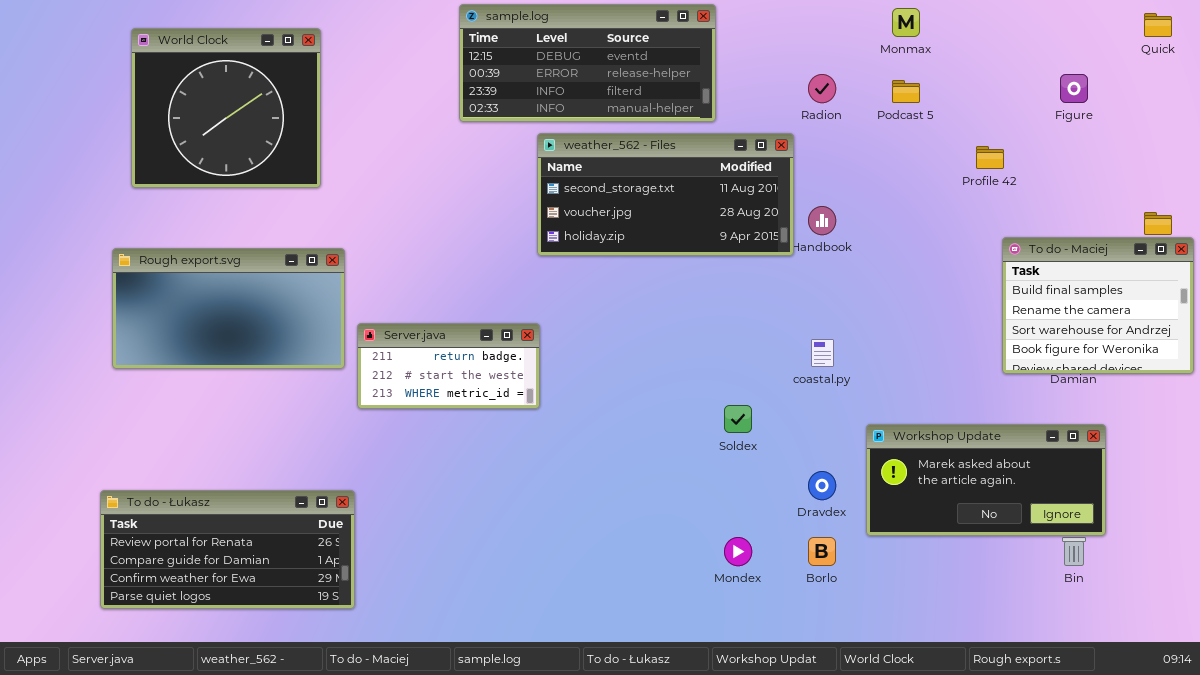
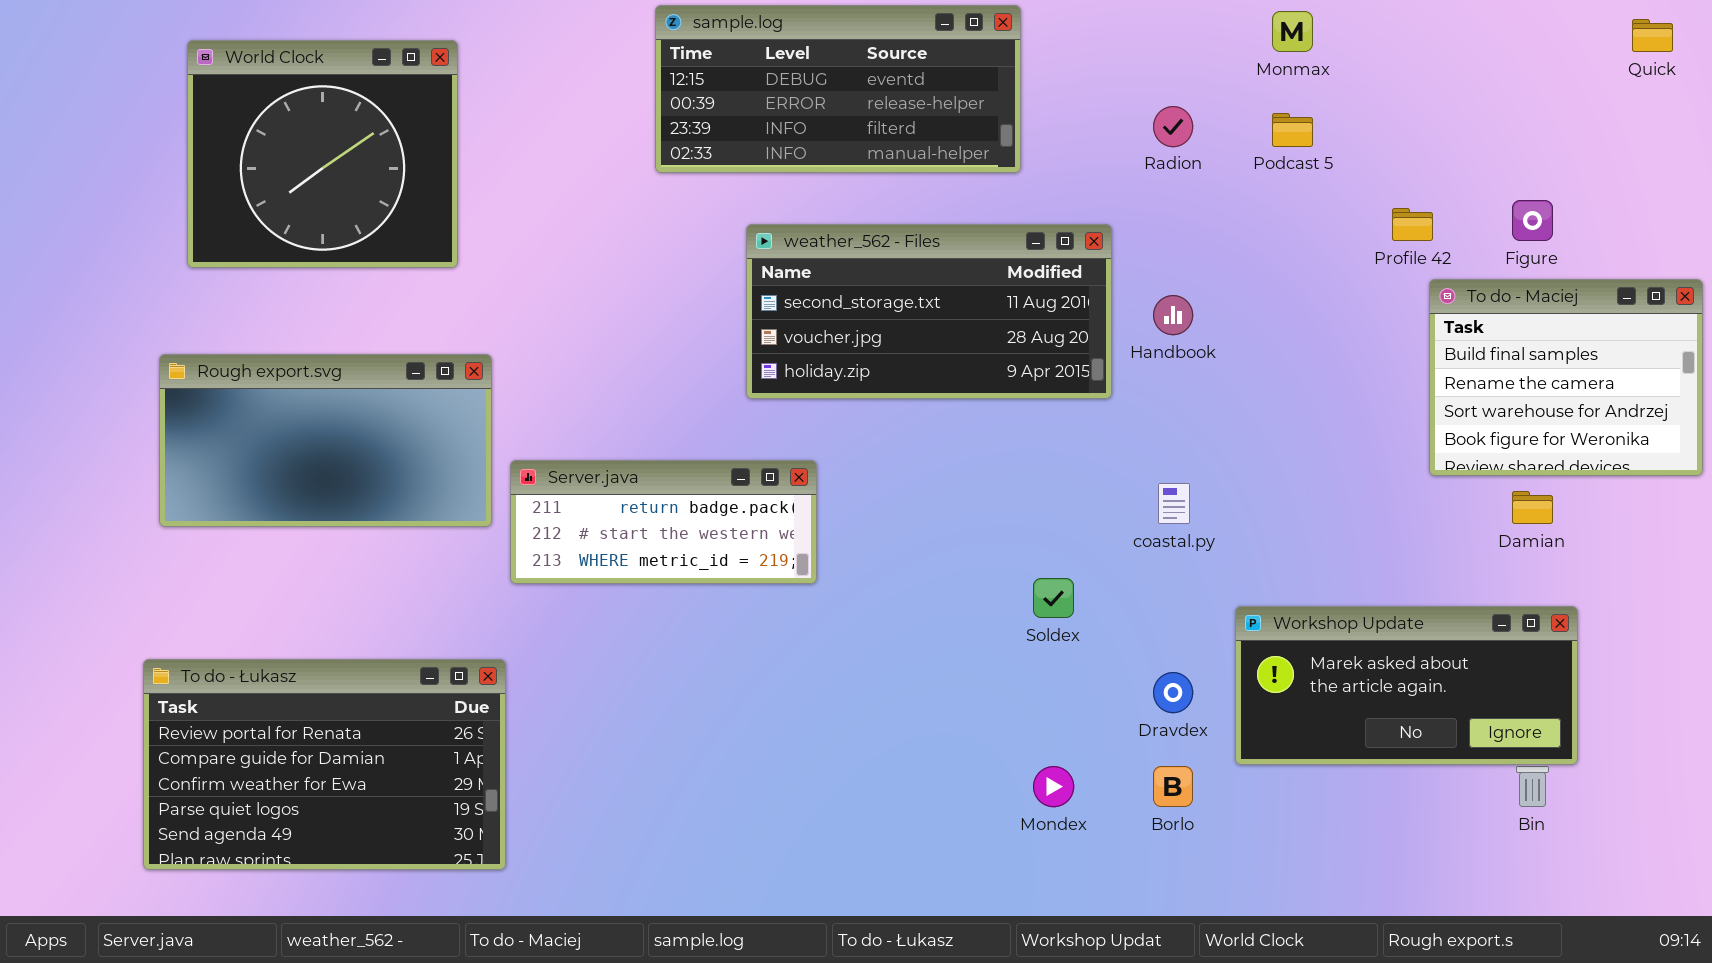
Figure: [1060,74,1088,103] -> [1512,200,1553,241], moved
weather_562 - Files: [537,133,794,256] -> [746,224,1112,399], moved
To do - Maciej: [1002,237,1194,374] -> [1429,279,1703,476], moved
Server.java: [357,323,540,409] -> [510,460,817,584], resized
To do - Łukasz: [100,490,355,609] -> [143,659,506,870], resized

